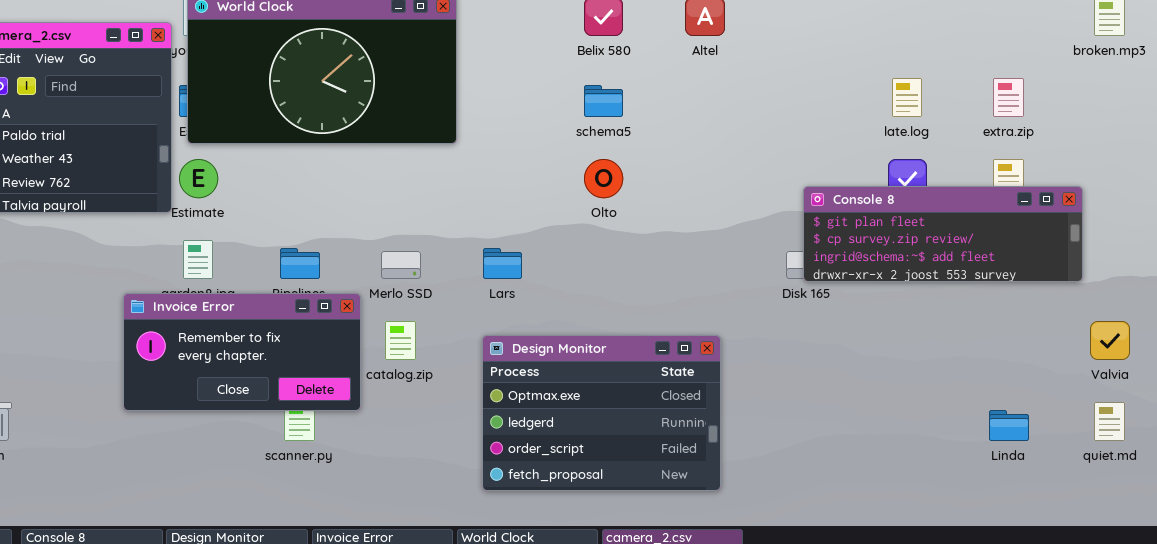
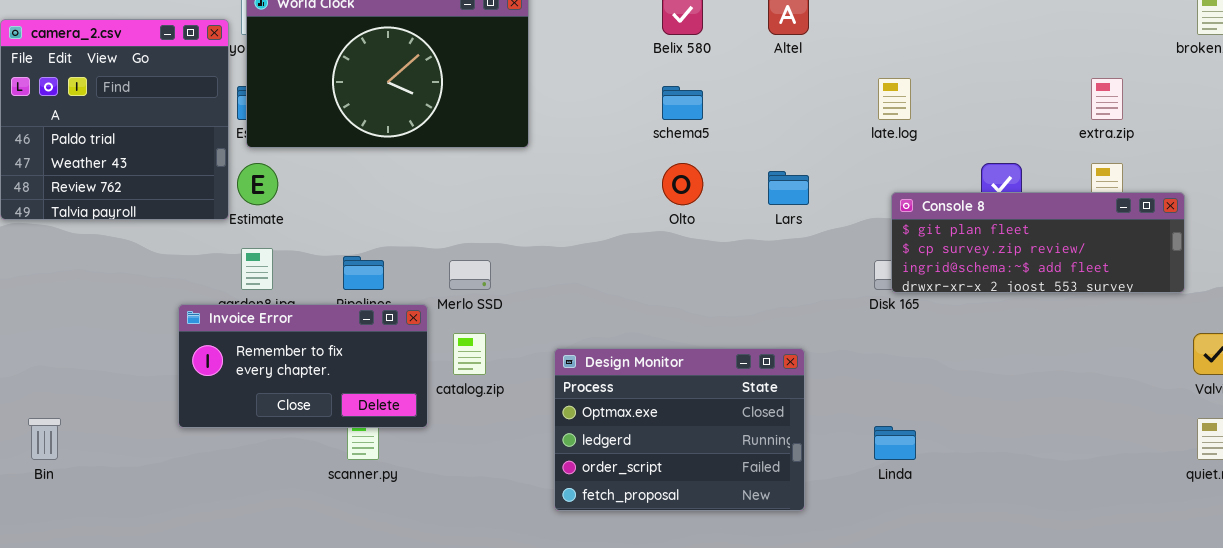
late.log: [892,78,922,117] -> [878,78,911,120], moved
Lars: [483,248,522,279] -> [768,171,809,205], moved
Linda: [989,410,1029,441] -> [874,426,916,460], moved

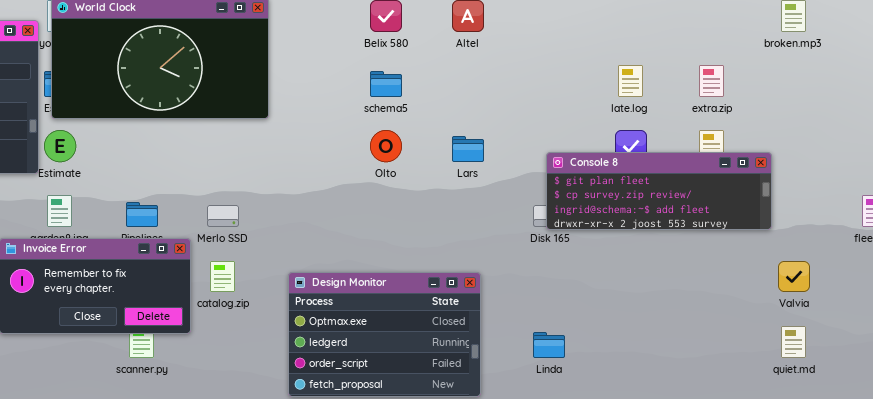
late.log: [878,78,911,120] -> [618,65,643,97], moved

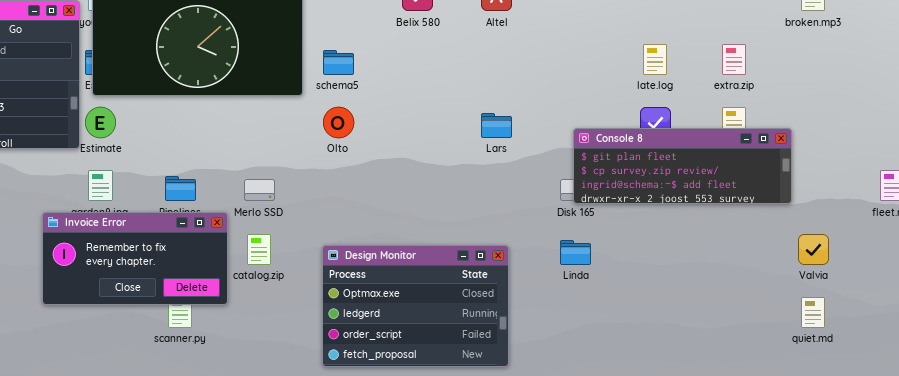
schema5: [370,71,402,97] -> [323,50,354,75], moved
Olto: [370,130,402,162] -> [323,107,354,138], moved
Linda: [533,332,565,358] -> [560,240,591,265], moved

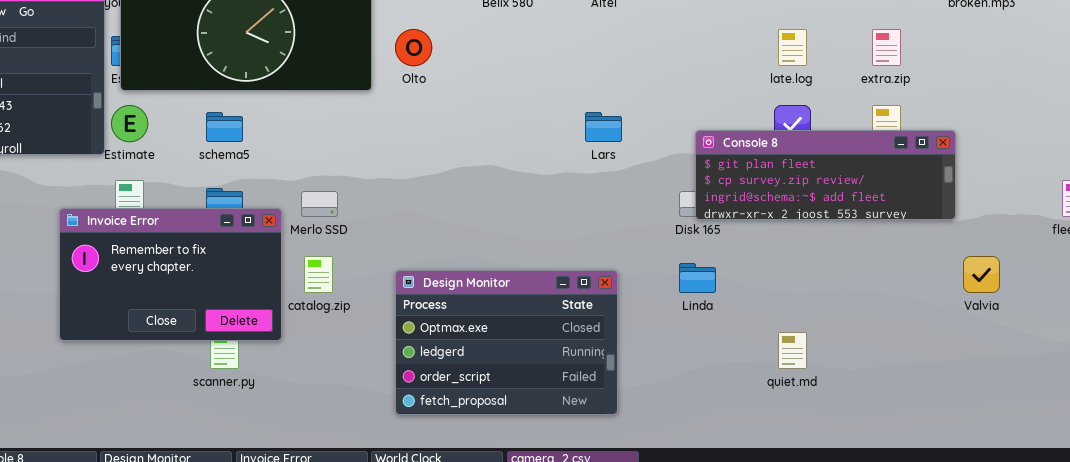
schema5: [323,50,354,75] -> [206,112,243,142], moved
Olto: [323,107,354,138] -> [395,29,432,66], moved
Invoice Error: [42,212,228,305] -> [59,208,282,341], resized
quiet.md: [801,297,825,328] -> [778,332,807,369], moved

